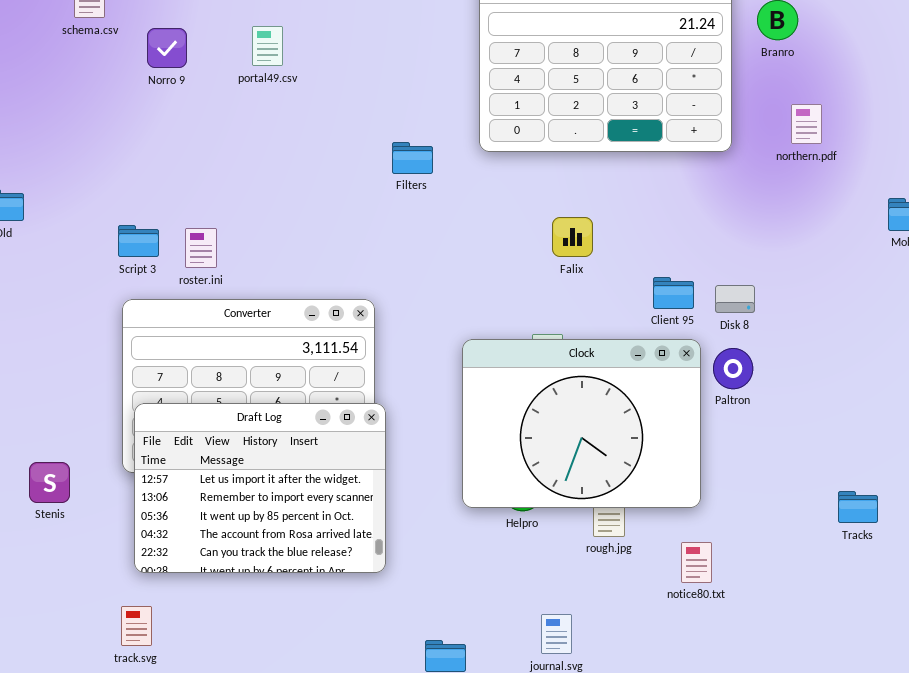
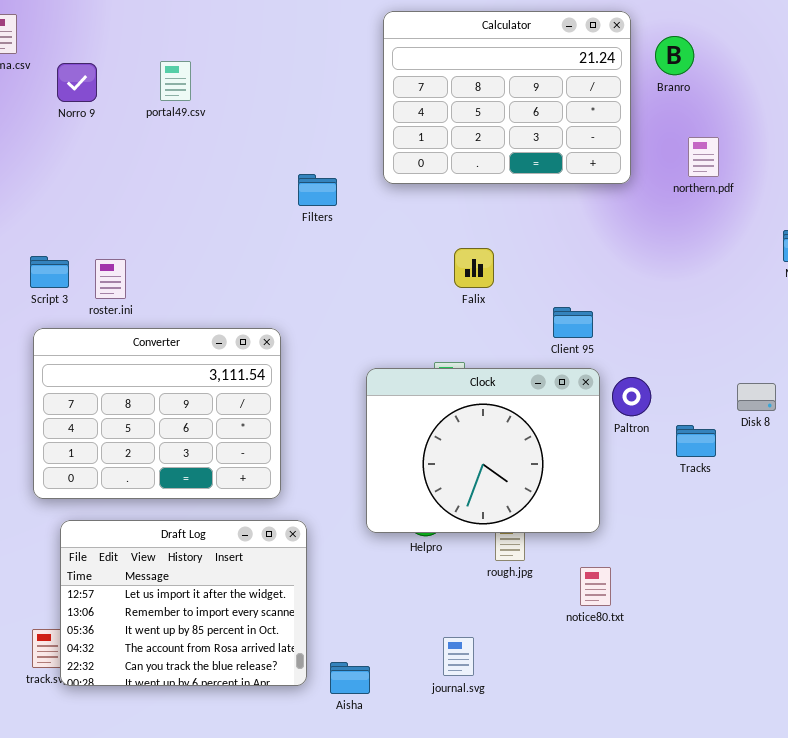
Disk 8: [715,285,755,313] -> [737,383,776,411], moved
Draft Log: [134,403,386,573] -> [60,520,307,686], moved
Tracks: [838,491,878,523] -> [676,425,716,457], moved

